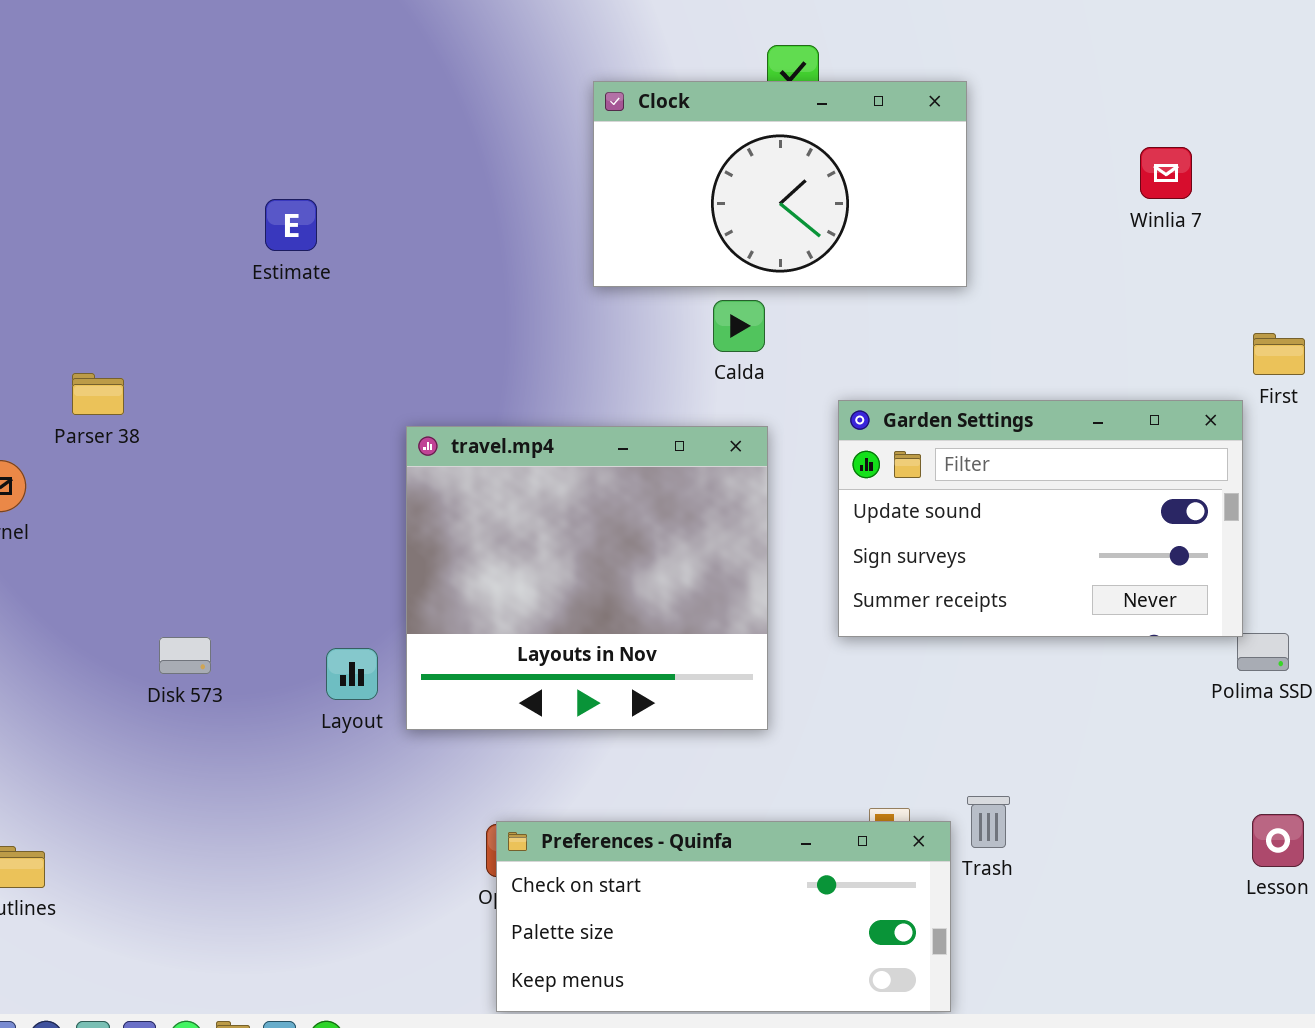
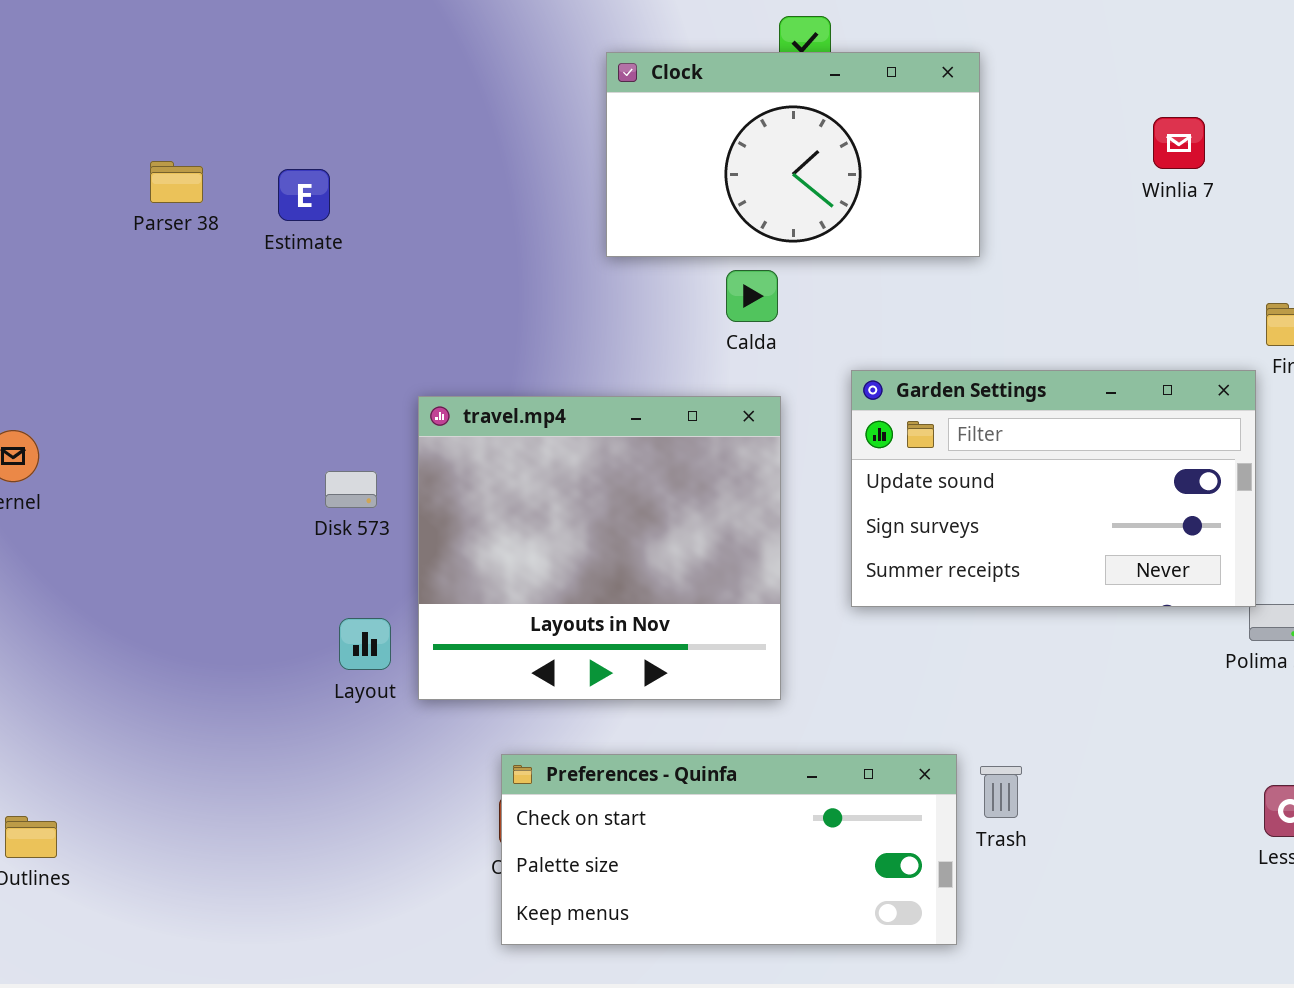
Parser 38: [72,373,124,415] -> [150,161,203,203], moved
Disk 573: [159,637,211,674] -> [325,471,377,508], moved
Preferences - Quinfa: [496,821,951,1012] -> [501,754,957,945], moved

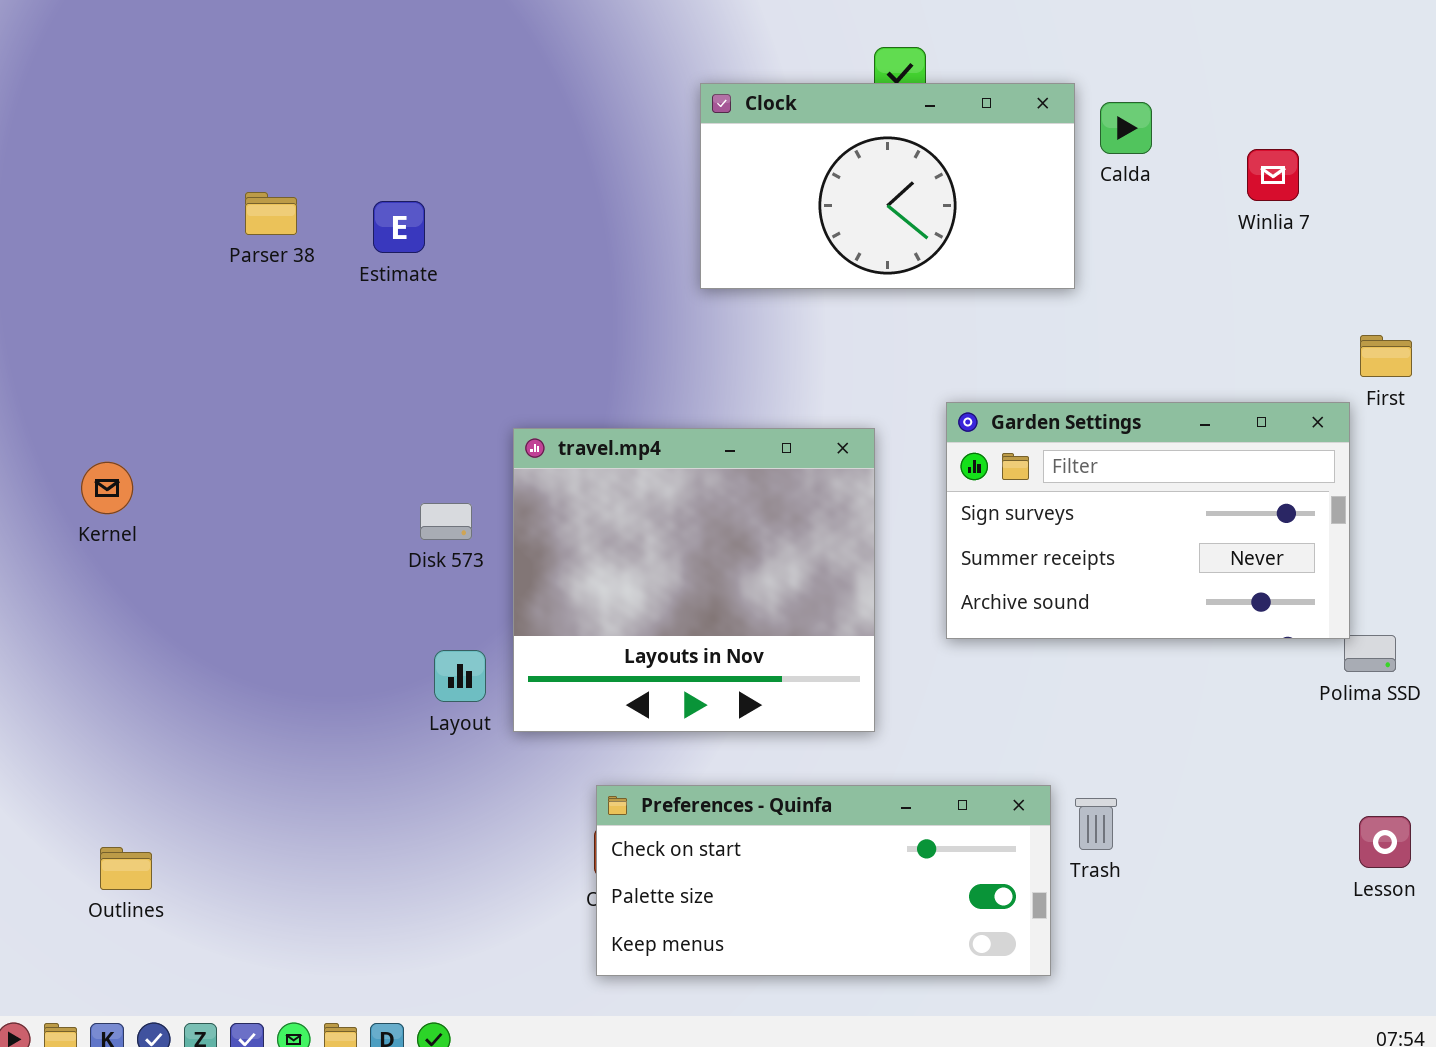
Calda: [726,270,778,322] -> [1100,102,1152,154], moved
Garden Settings: [851,370,1256,607] -> [946,402,1350,639], scrolled down 1 row

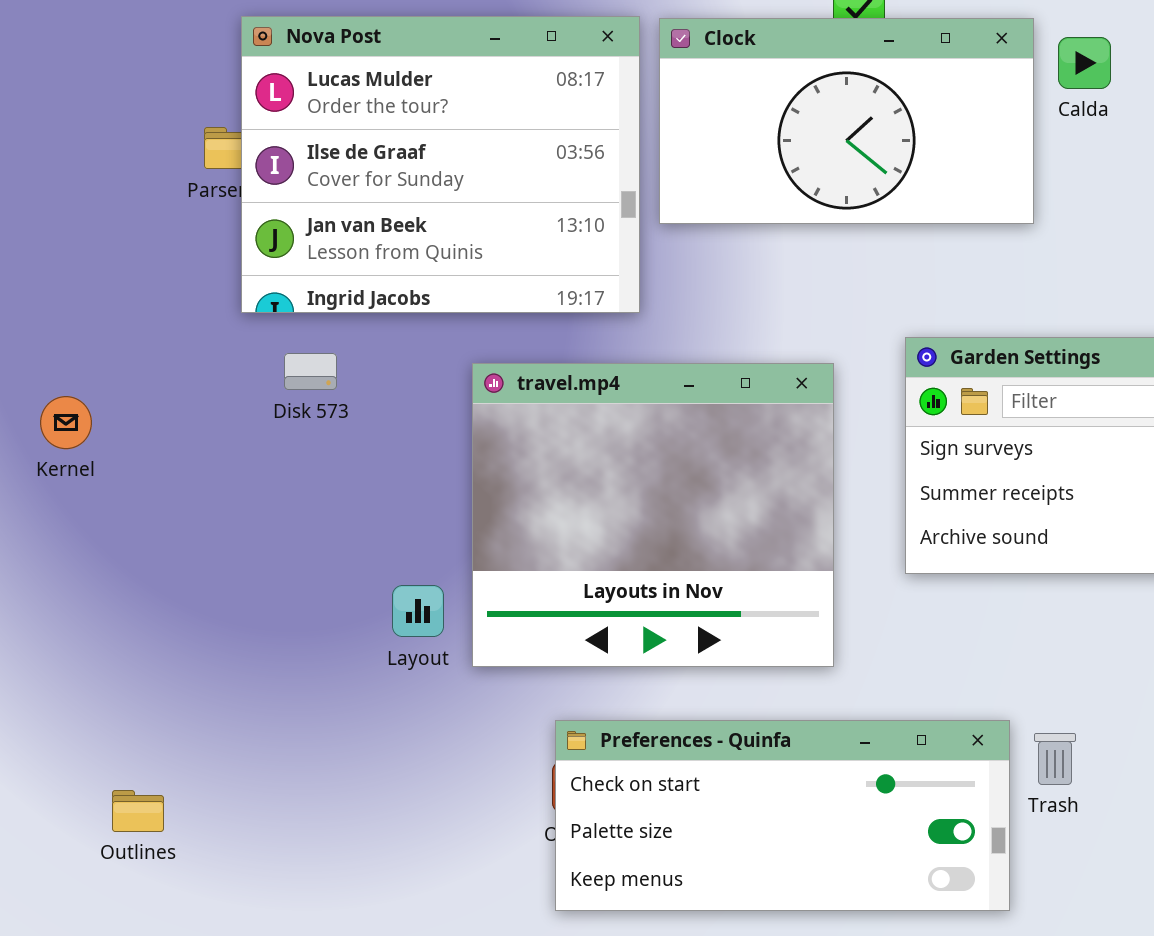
Nova Post: none -> [241,16,640,313], opened
Disk 573: [420,503,472,540] -> [284,353,337,390], moved
Outlines: [100,847,152,890] -> [112,790,164,832], moved

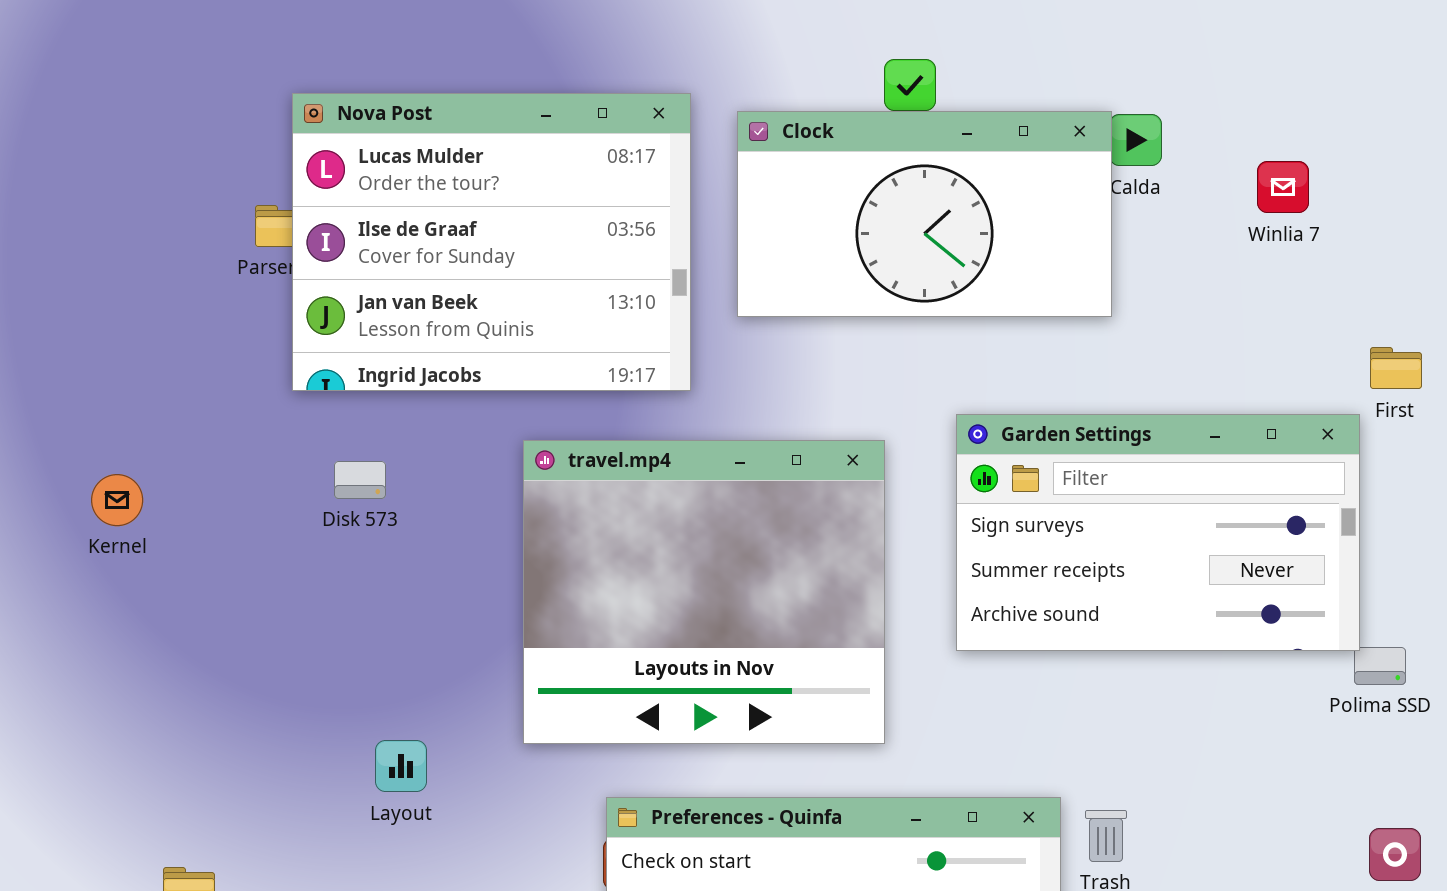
Clock: [659,18,1034,224] -> [737,111,1112,317], moved
Disk 573: [284,353,337,390] -> [334,461,386,499], moved
Layout: [392,585,444,637] -> [375,740,427,792], moved

